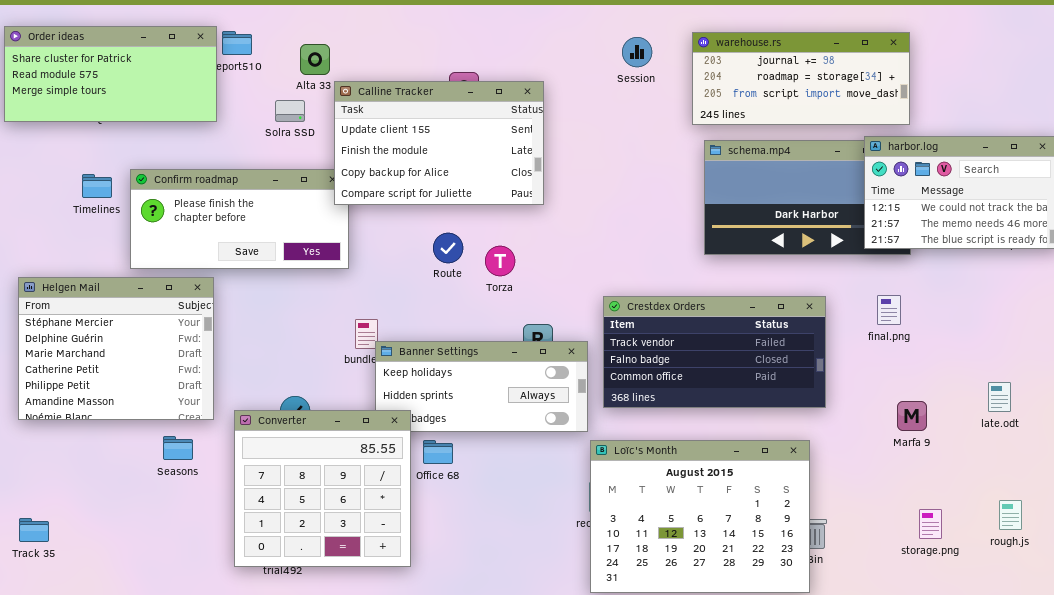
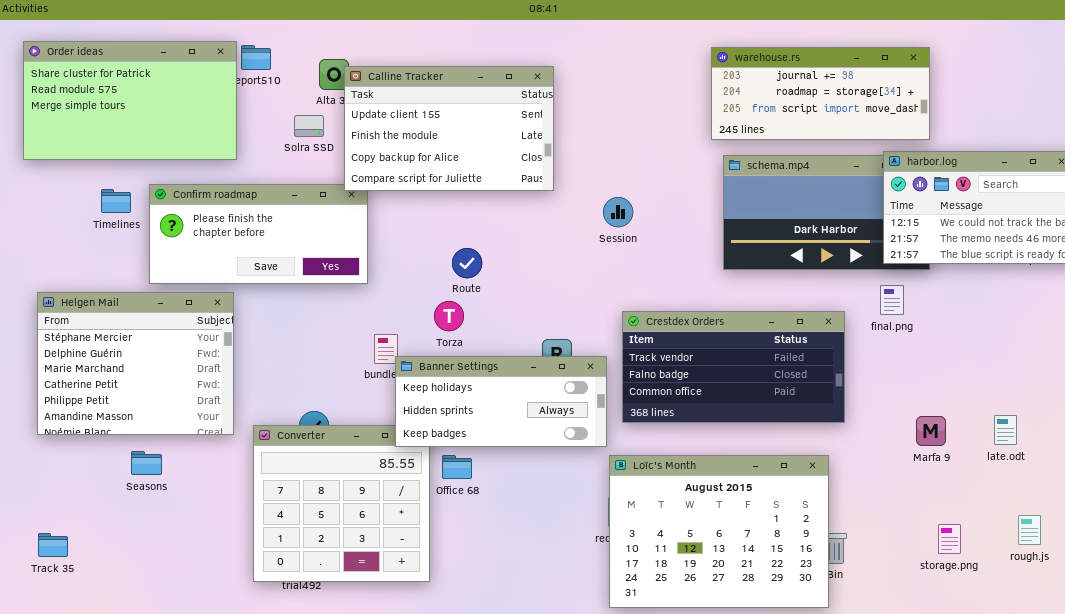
Order ideas: [4,26,217,122] -> [23,41,237,160], resized
Session: [622,37,652,67] -> [603,197,633,227], moved
Calline Tracker: [334,81,544,205] -> [344,66,554,191], moved
Torza: [485,246,515,276] -> [434,301,464,331], moved
final.png: [877,295,901,325] -> [880,285,904,315], moved
Banner Settings: [375,341,588,432] -> [395,356,607,447], raised
late.odt: [988,382,1011,412] -> [994,415,1017,445], moved
Seasons: [163,436,193,460] -> [131,451,162,475], moved

